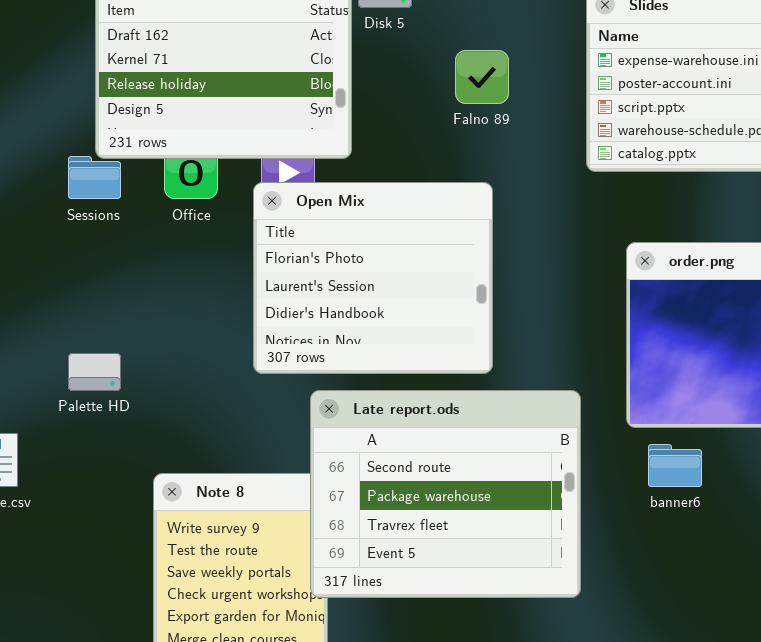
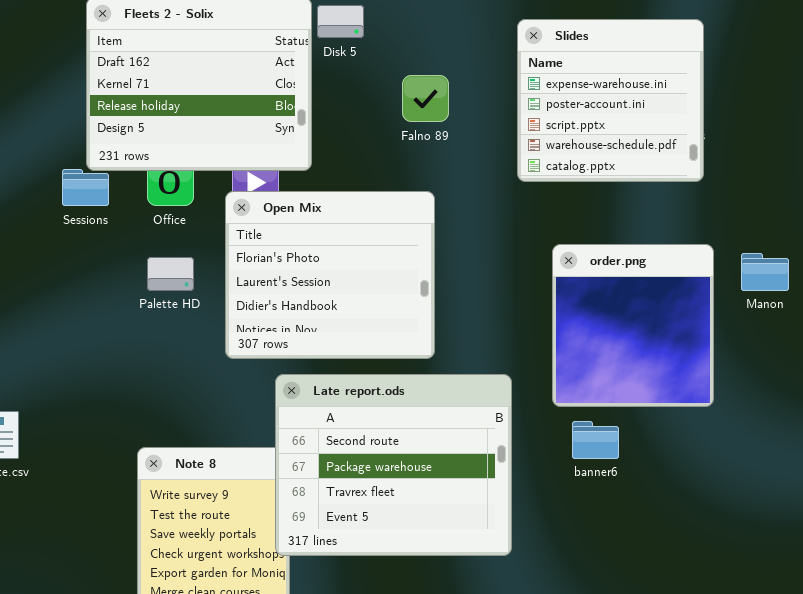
Palette HD: [68,353,121,391] -> [147,257,194,291], moved

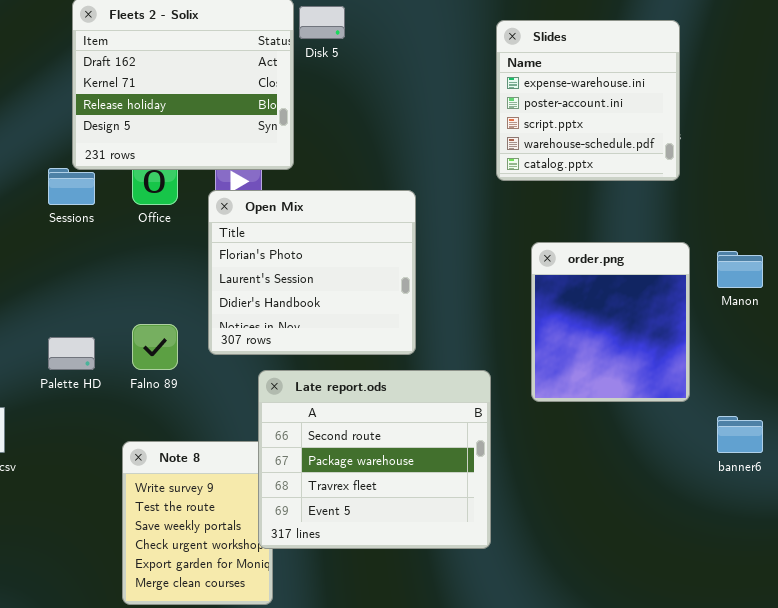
Falno 89: [402,75,449,122] -> [132,324,178,370], moved
Palette HD: [147,257,194,291] -> [48,337,95,370], moved
banner6: [572,421,619,459] -> [717,416,763,453], moved

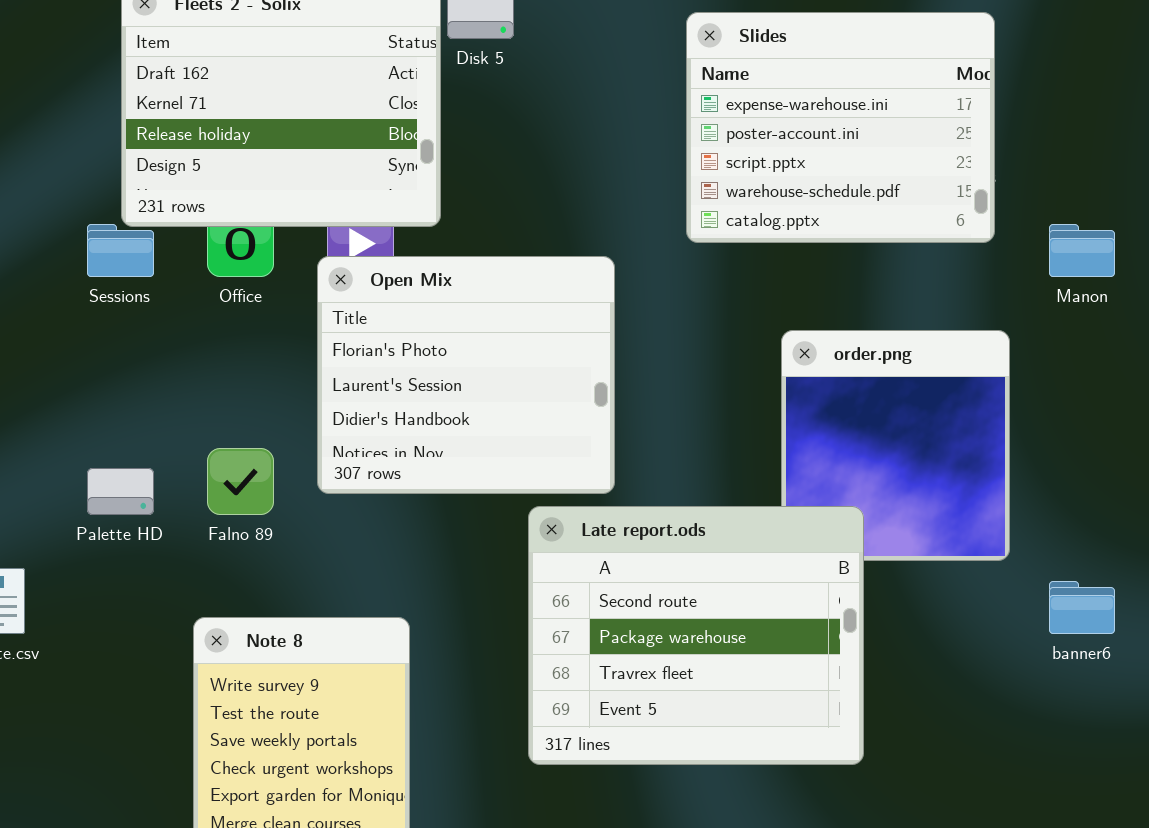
Slides: [496,20,680,181] -> [686,12,995,243], resized
Manon: [717,251,763,288] -> [1049,224,1115,277], moved
Late report.ods: [258,370,491,549] -> [528,506,864,765], moved

